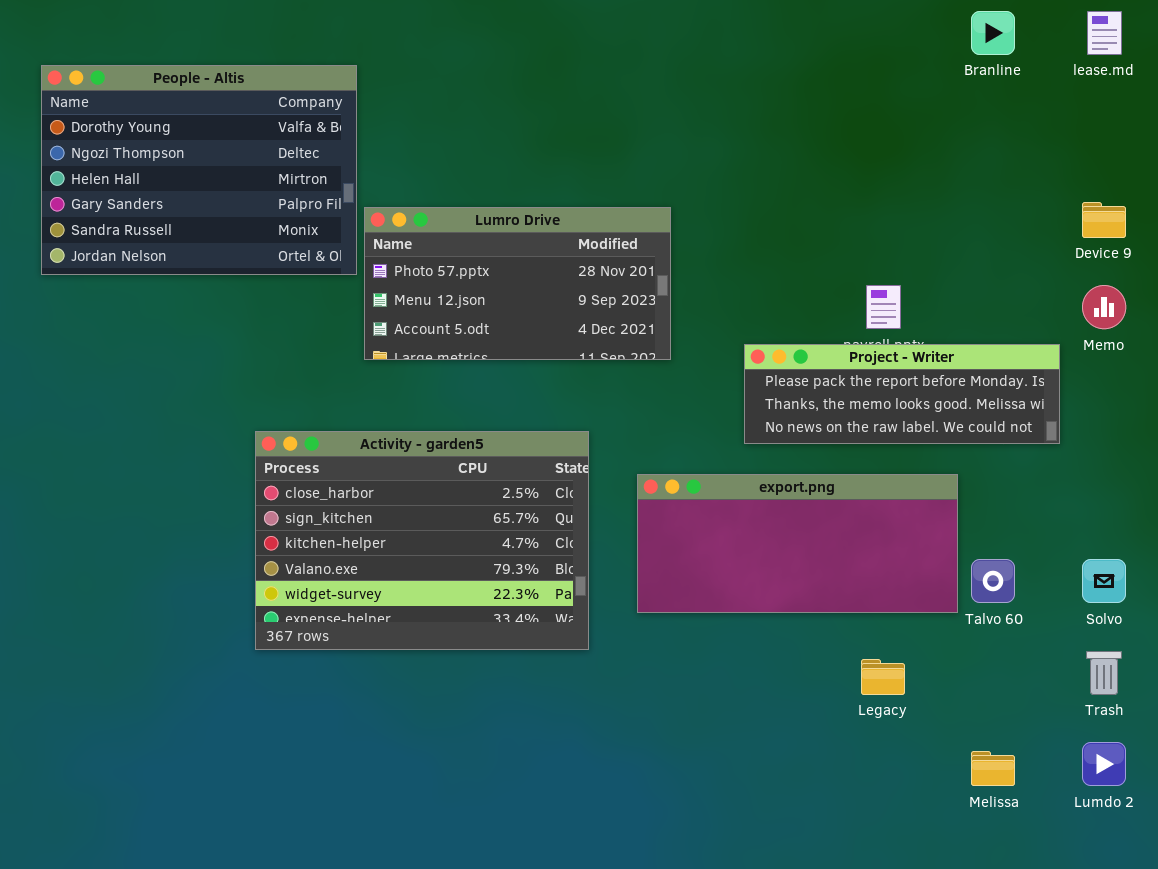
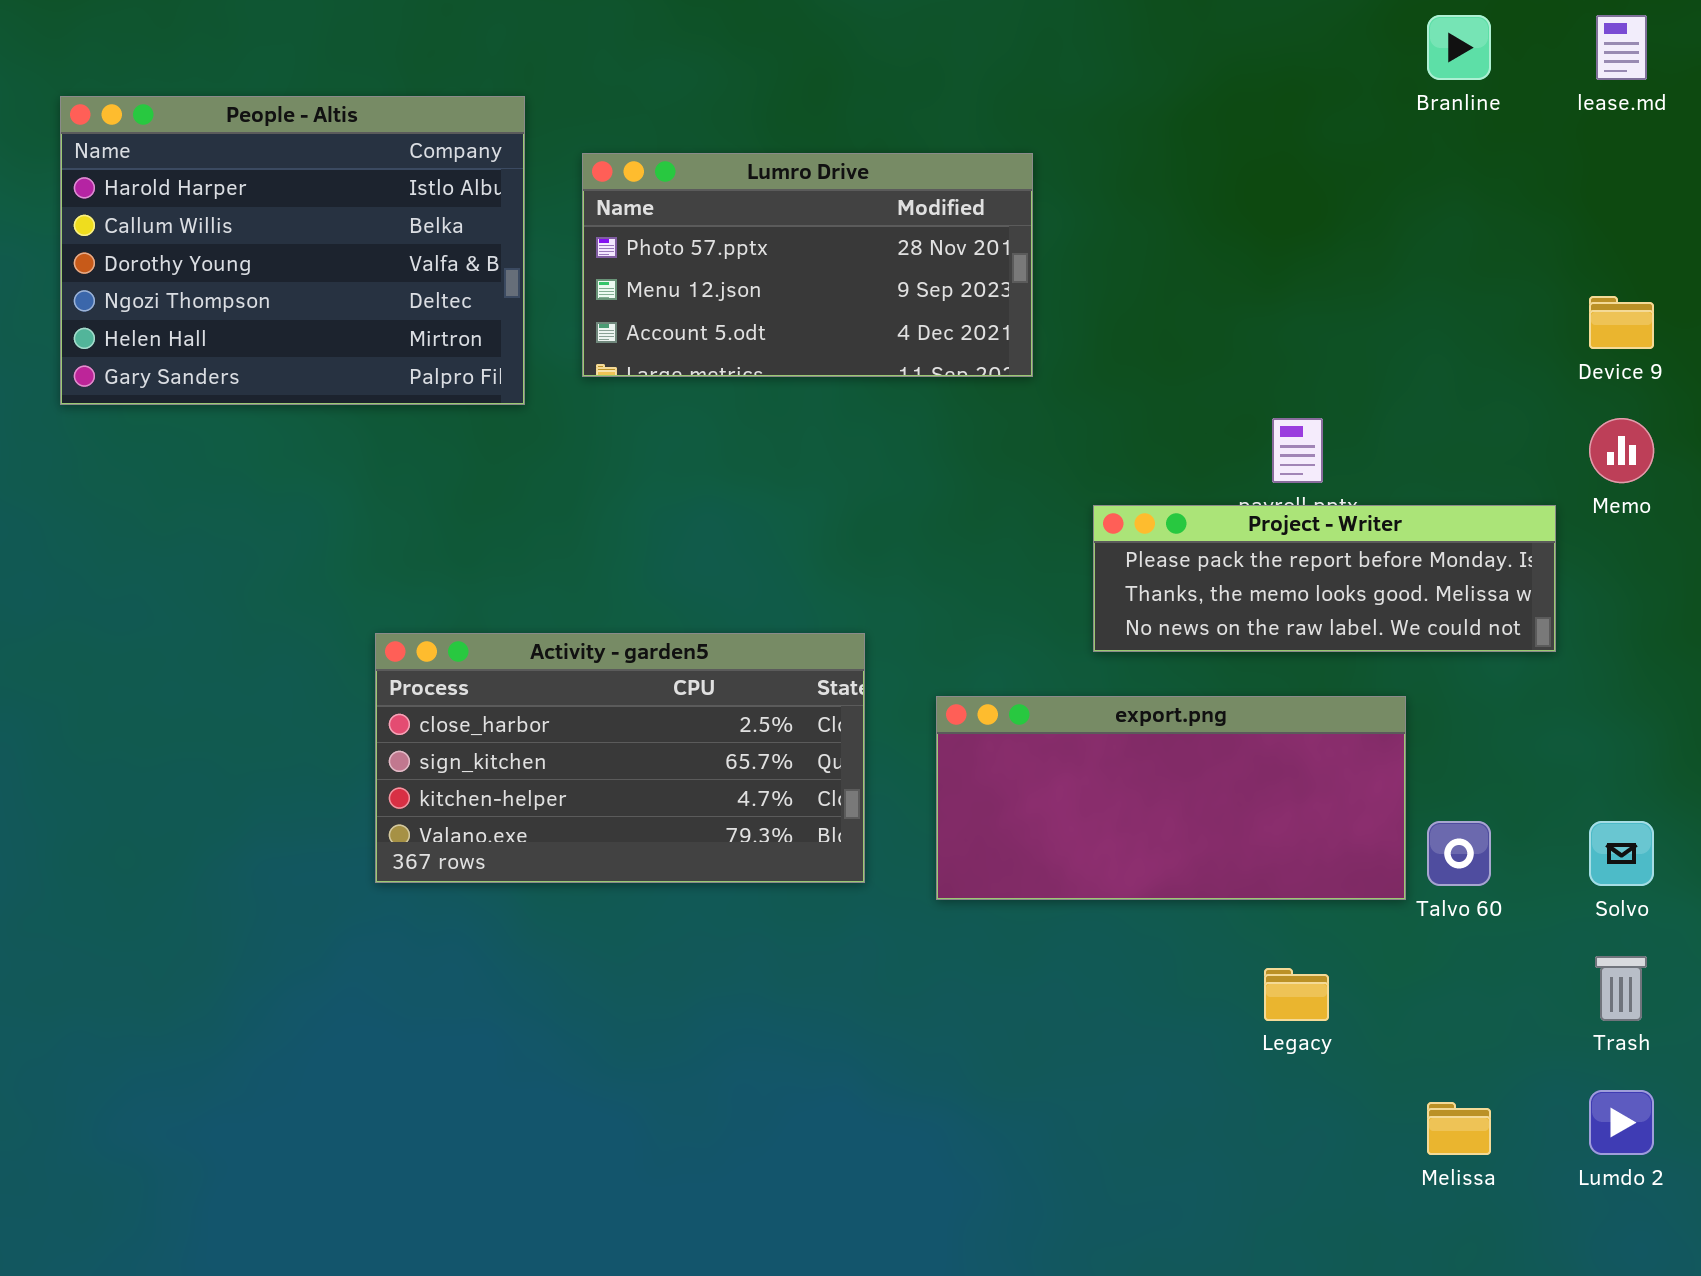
People - Altis: [41,65,357,275] -> [60,96,525,405], scrolled up 2 rows
Lumro Drive: [364,207,671,360] -> [582,153,1033,377], moved
Activity - garden5: [255,431,589,650] -> [375,633,865,883], resized

